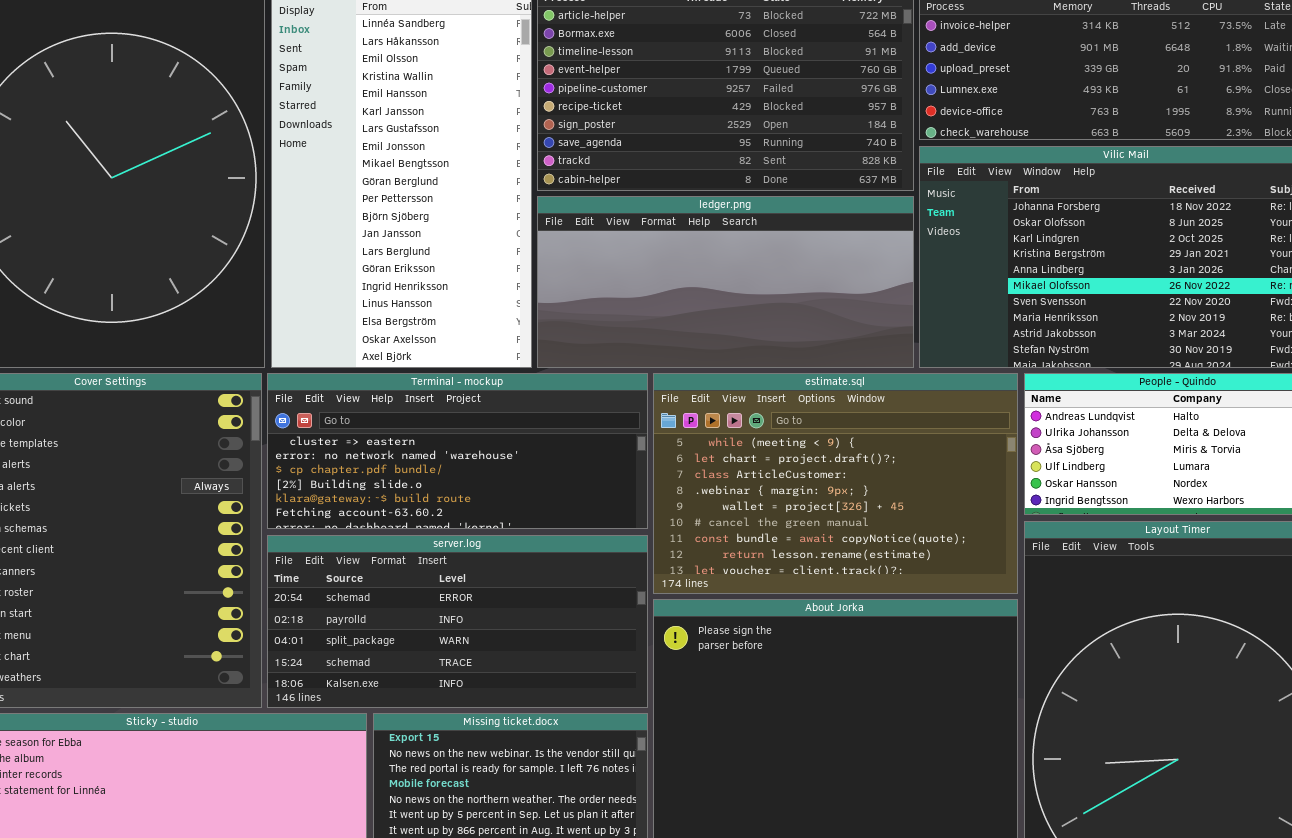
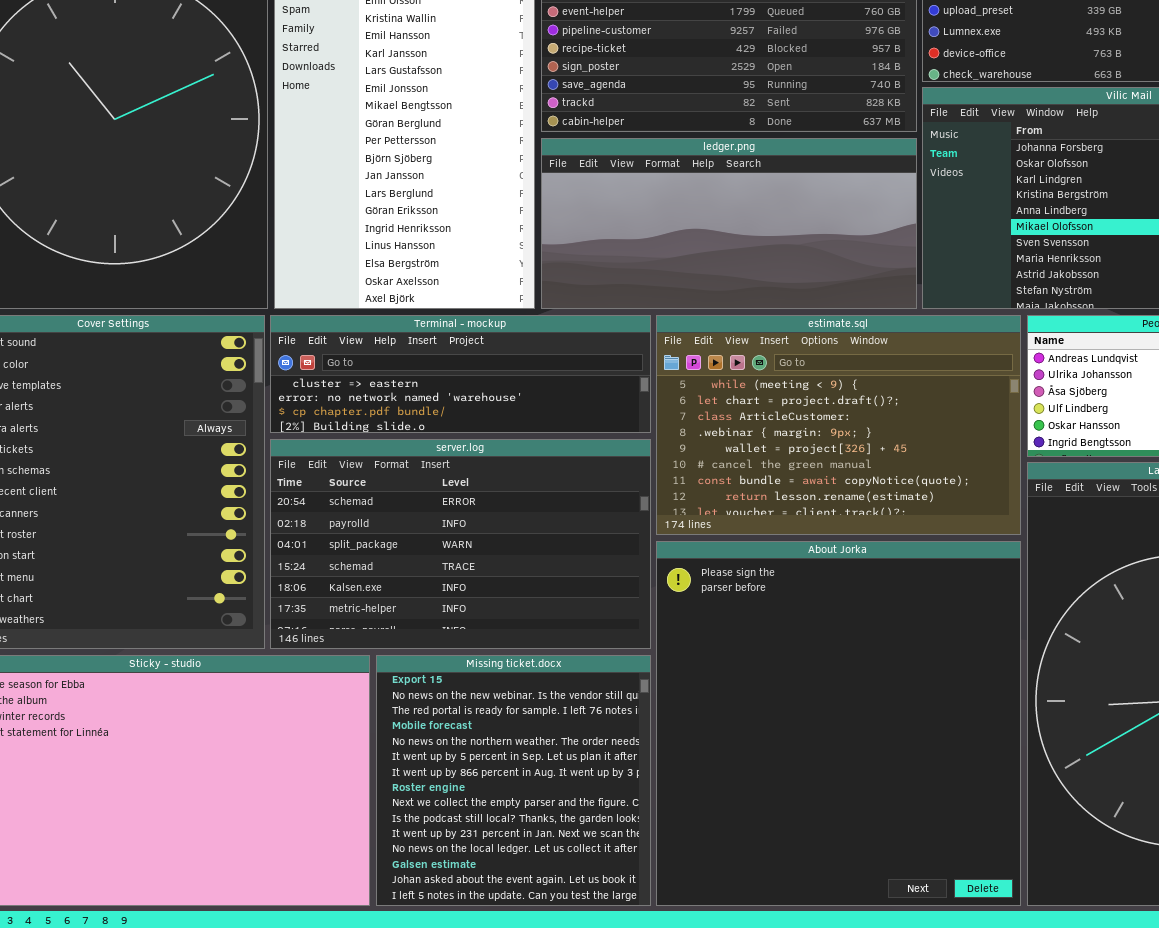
Terminal - mockup: [267,373,648,529] -> [270,315,651,433], resized
server.log: [267,535,648,708] -> [270,439,651,649], resized

